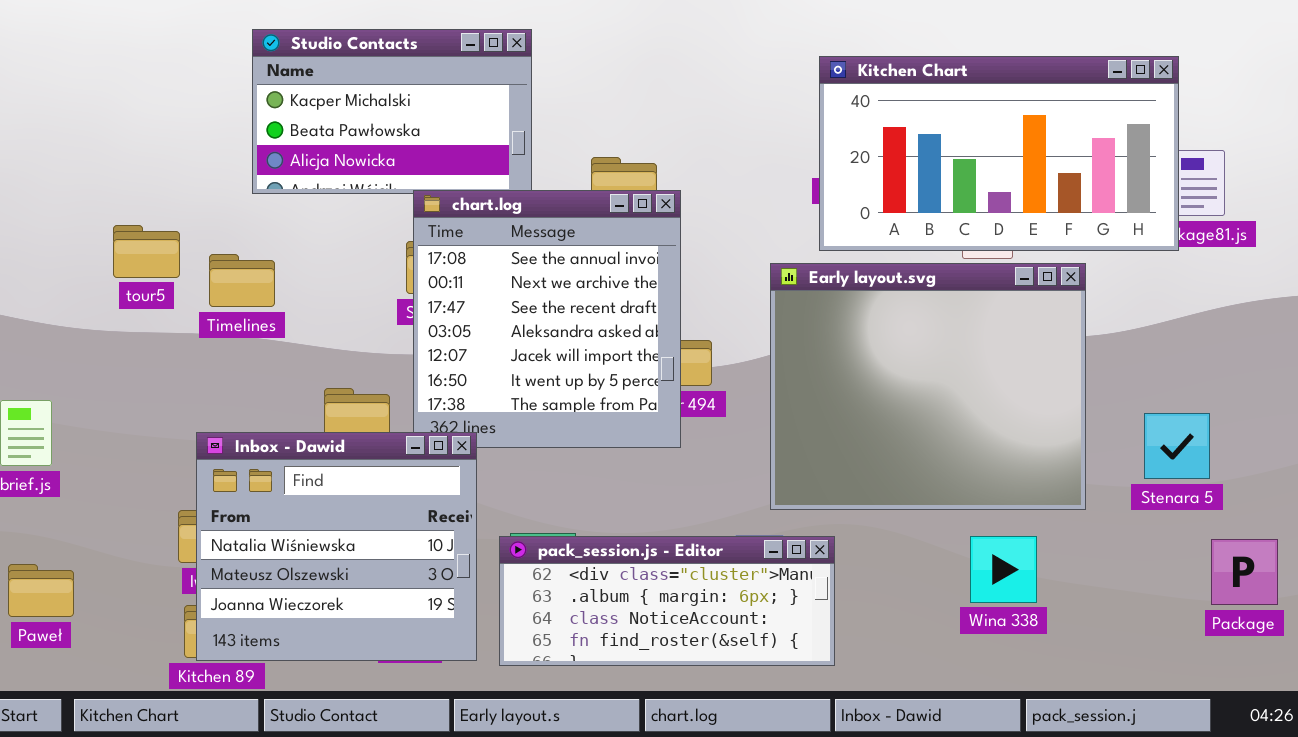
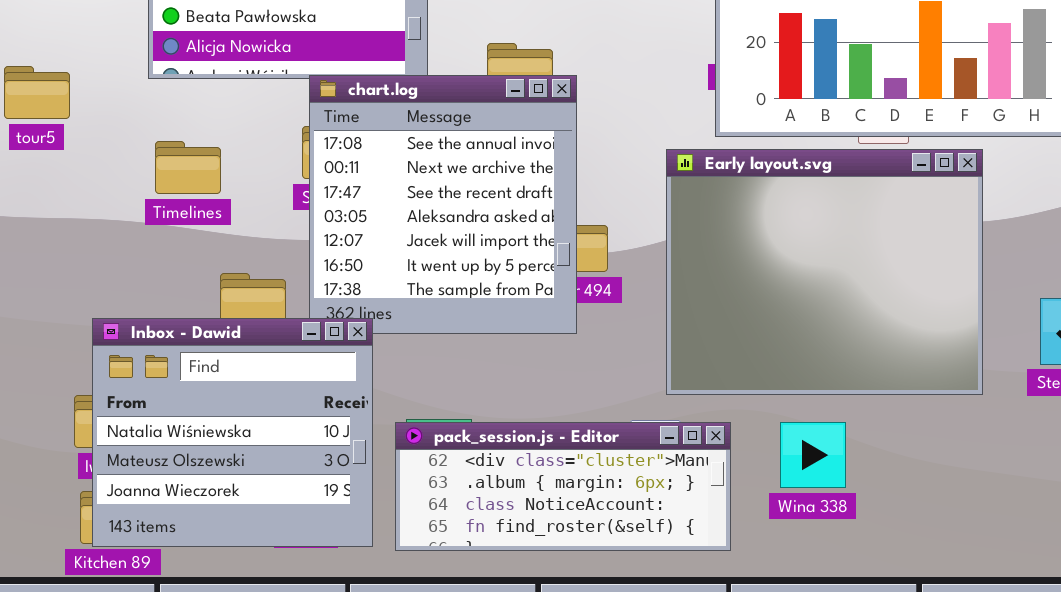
tour5: [113,225,180,278] -> [4,66,70,119], moved
Timelines: [209,254,275,307] -> [155,141,221,194], moved
Wina 338: [970,536,1037,603] -> [780,422,846,488], moved

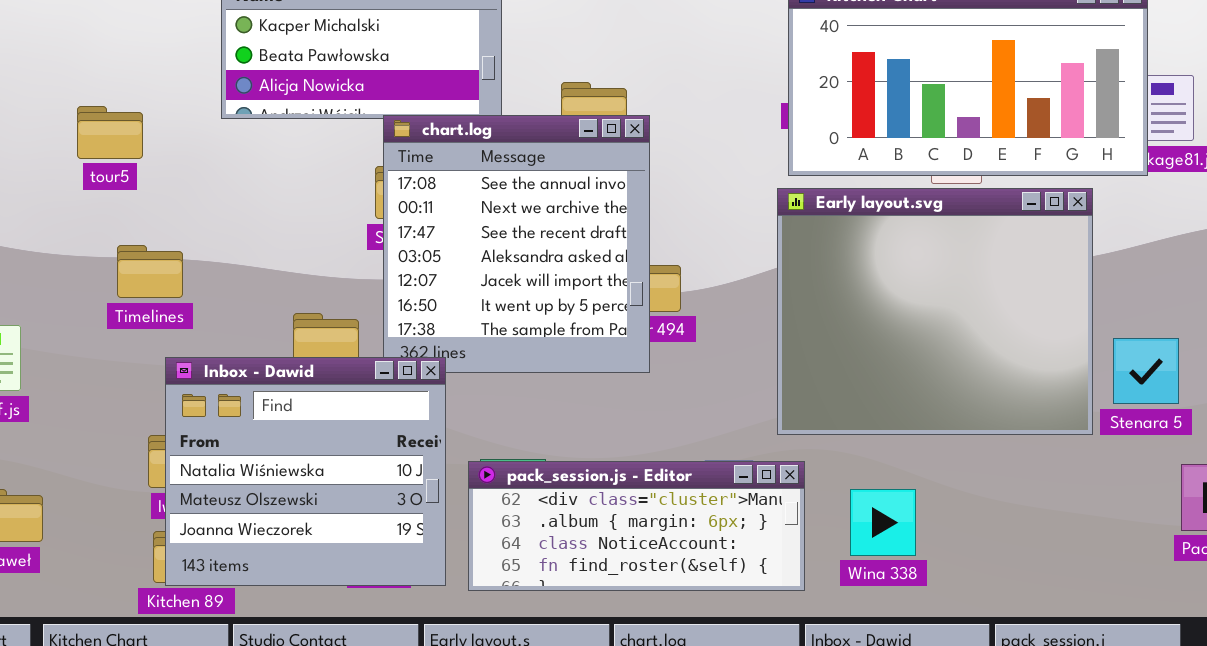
Timelines: [155,141,221,194] -> [117,245,183,298], moved
Early layout.svg: [666,149,983,395] -> [777,188,1093,435], moved
Wina 338: [780,422,846,488] -> [850,489,916,556], moved

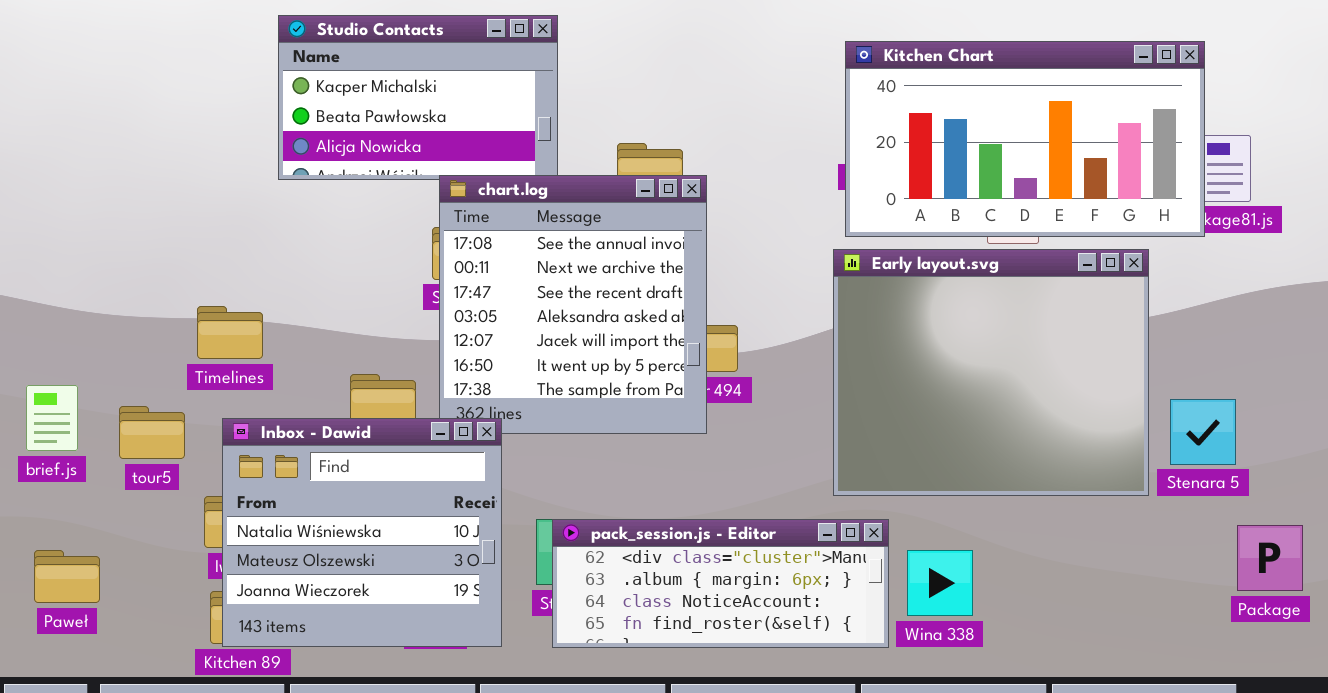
tour5: [77,106,143,159] -> [119,406,185,459], moved
Timelines: [117,245,183,298] -> [197,306,263,359], moved
pack_session.js - Editor: [468,461,805,591] -> [552,519,889,648], moved

